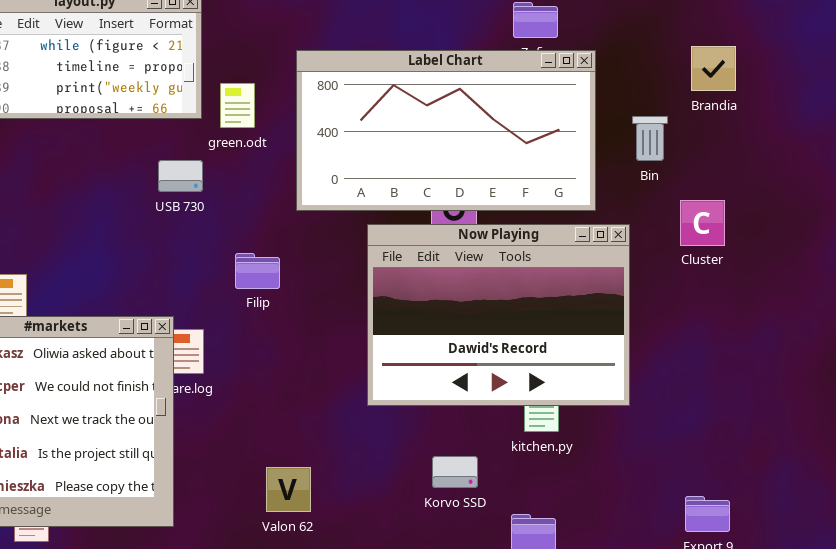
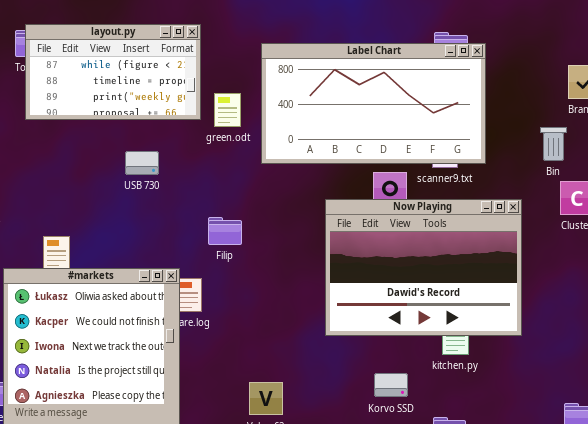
Label Chart: [296,50,596,211] -> [261,43,486,164], moved
Bin: [632,116,668,161] -> [540,127,567,161], moved
USB 730: [158,160,203,192] -> [125,151,159,175], moved
Filip: [235,253,280,289] -> [208,217,242,245], moved

